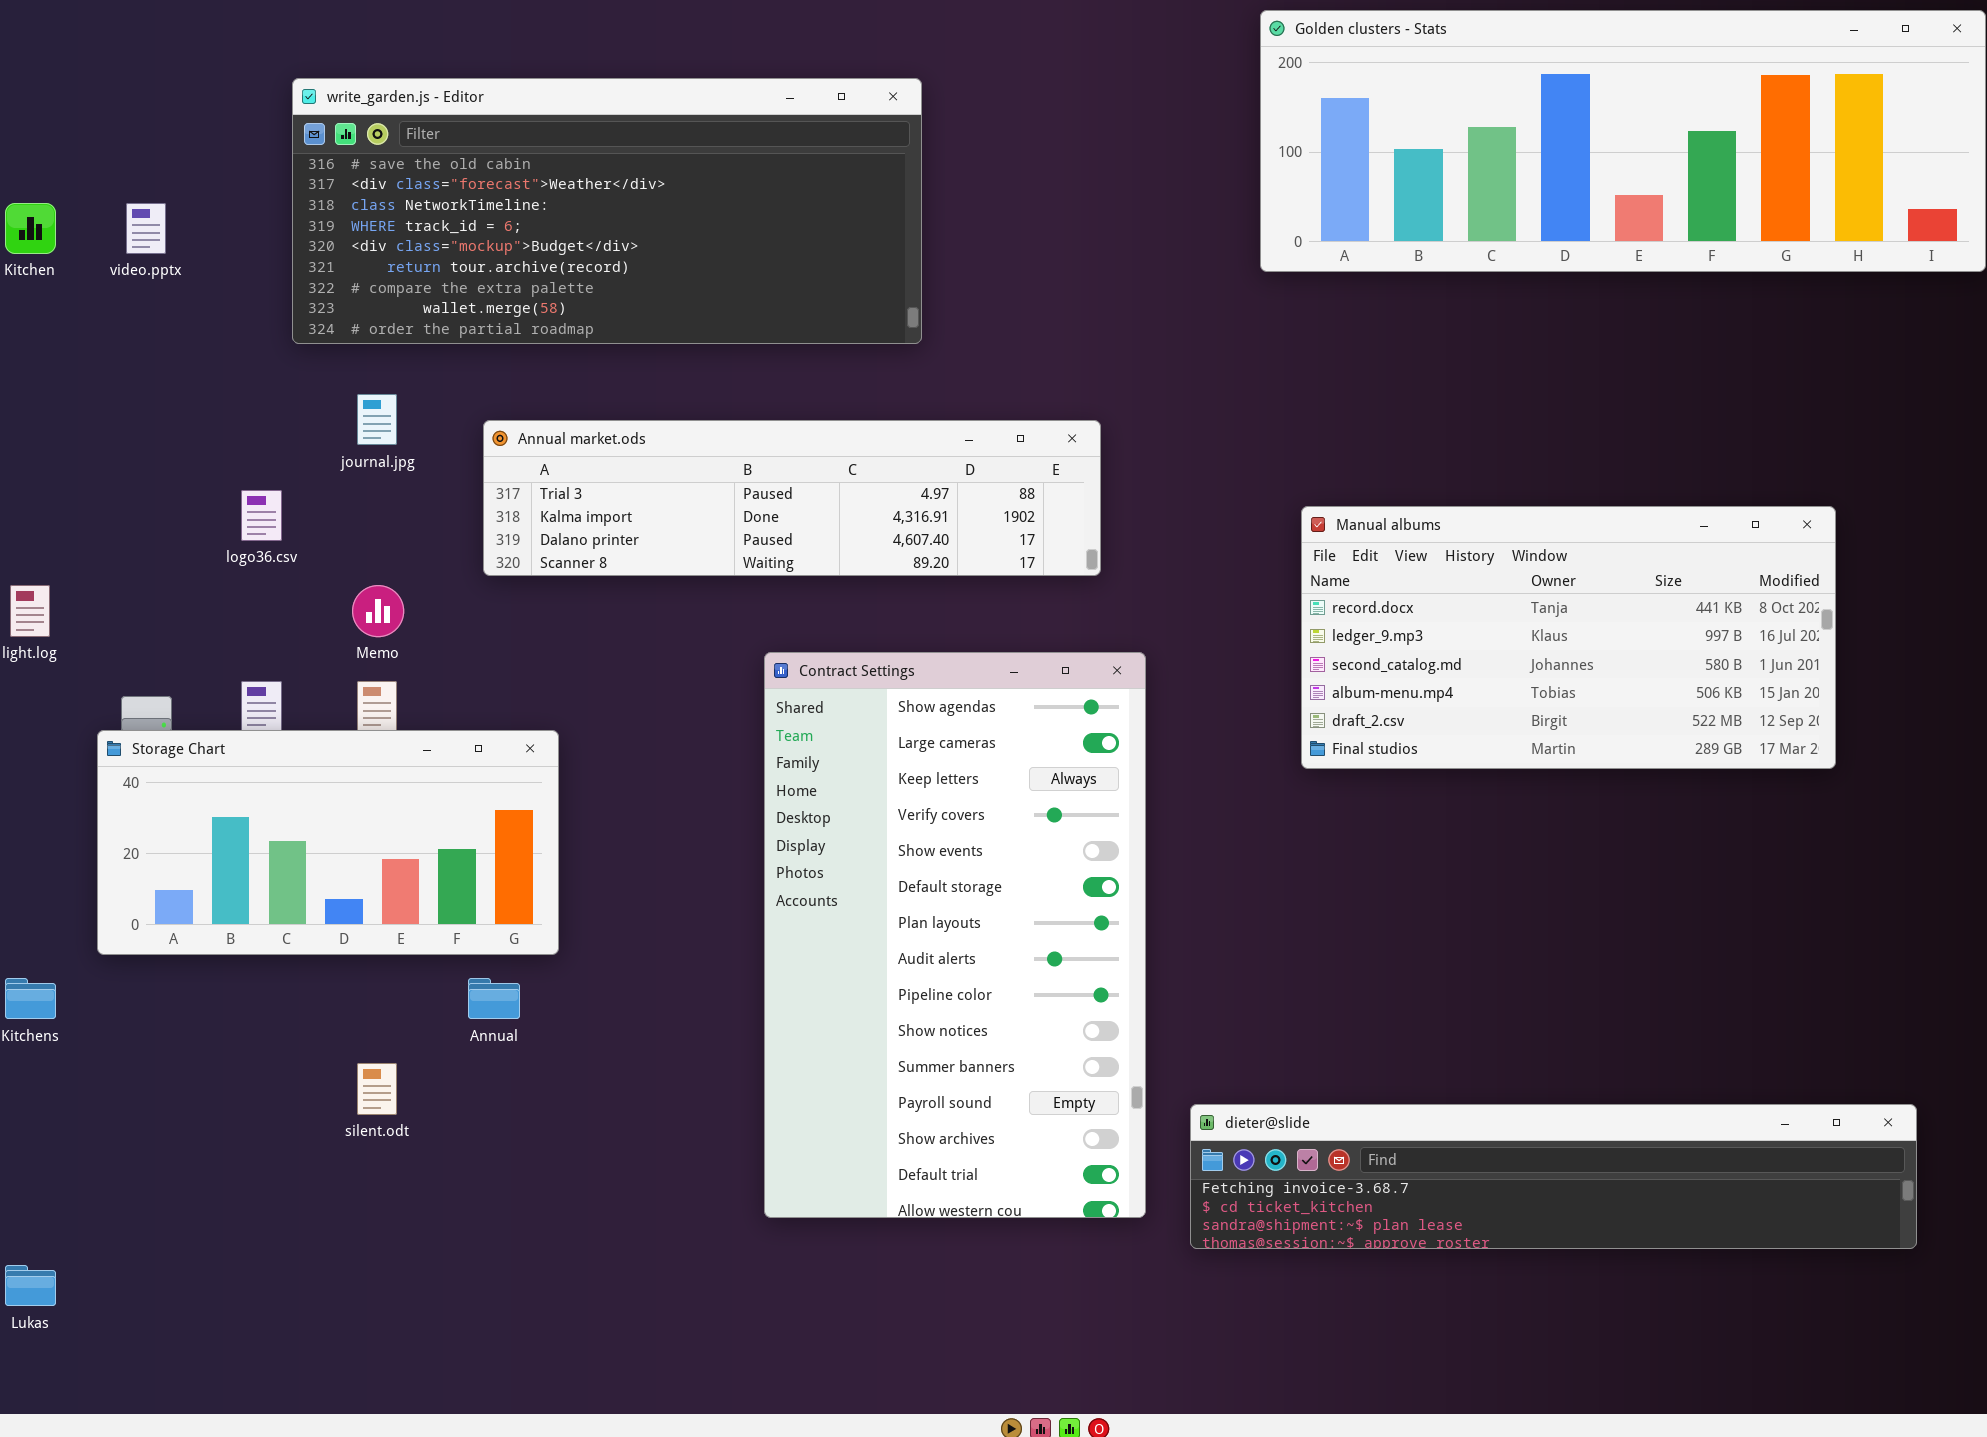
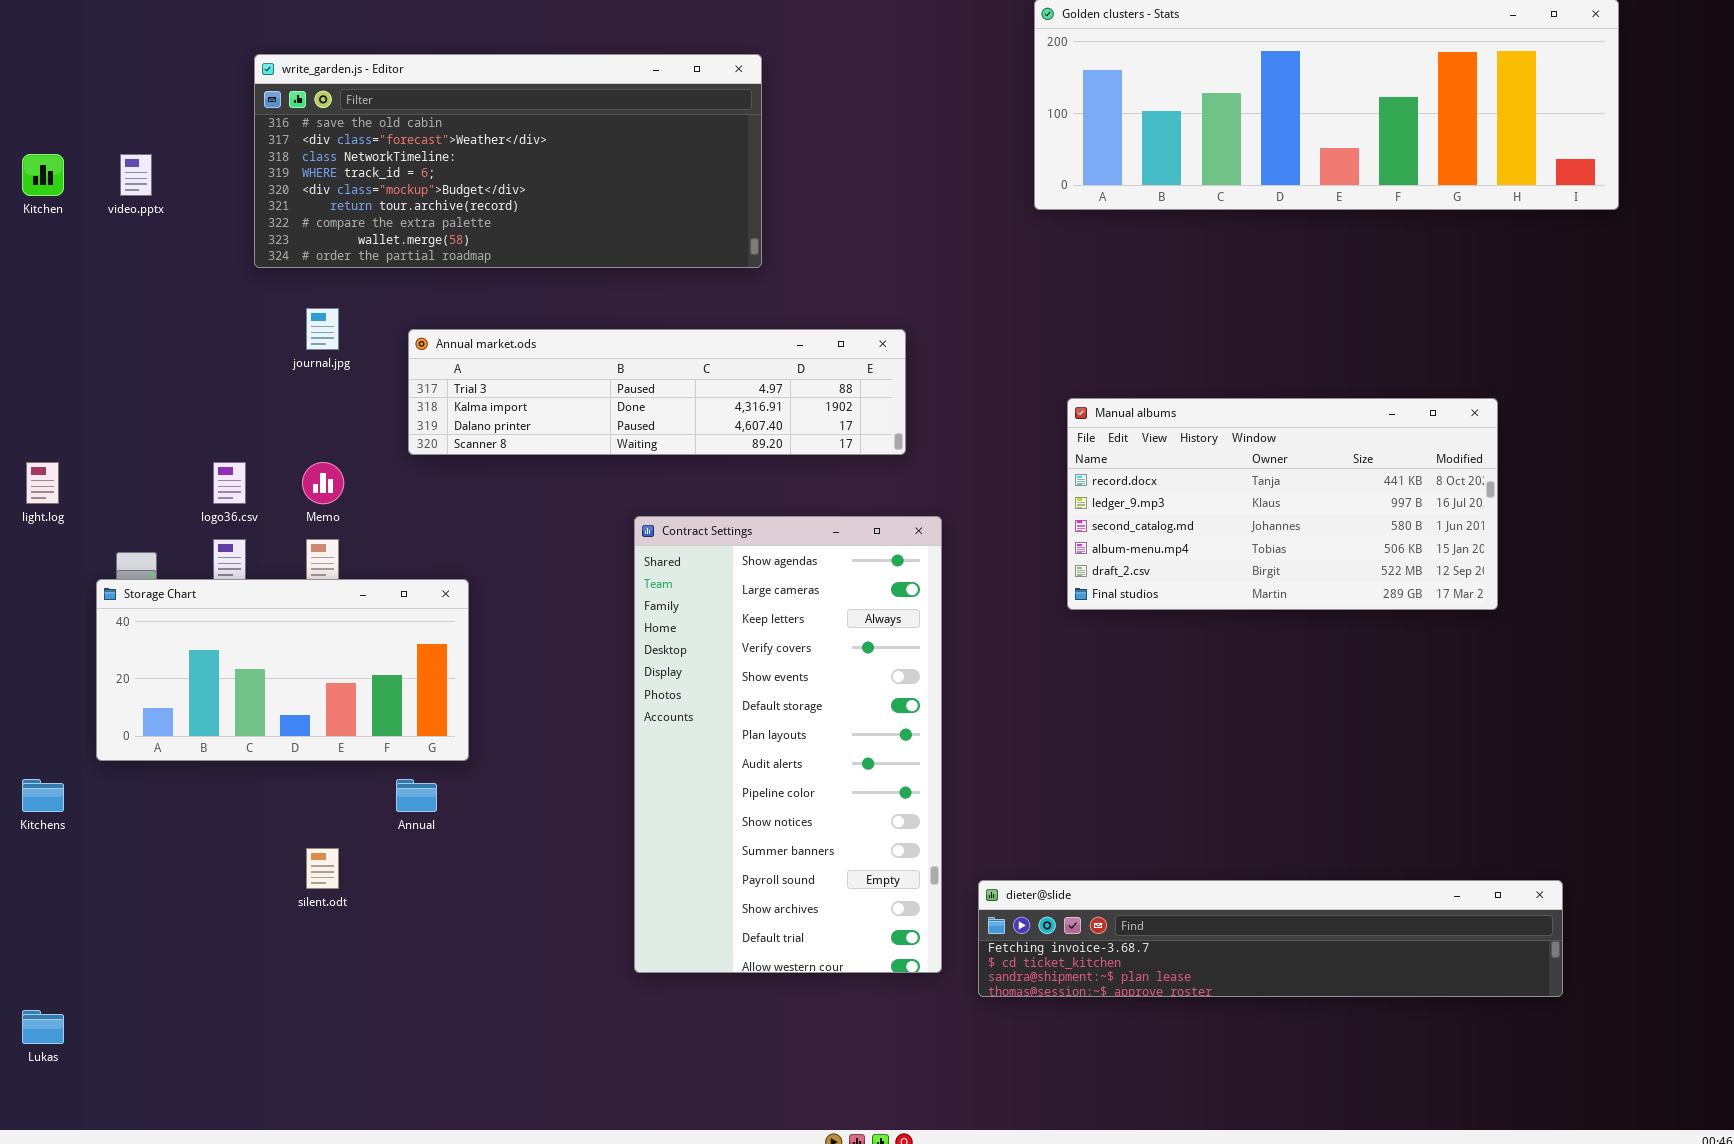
logo36.csv: [241,490,282,541] -> [213,462,246,504], moved

